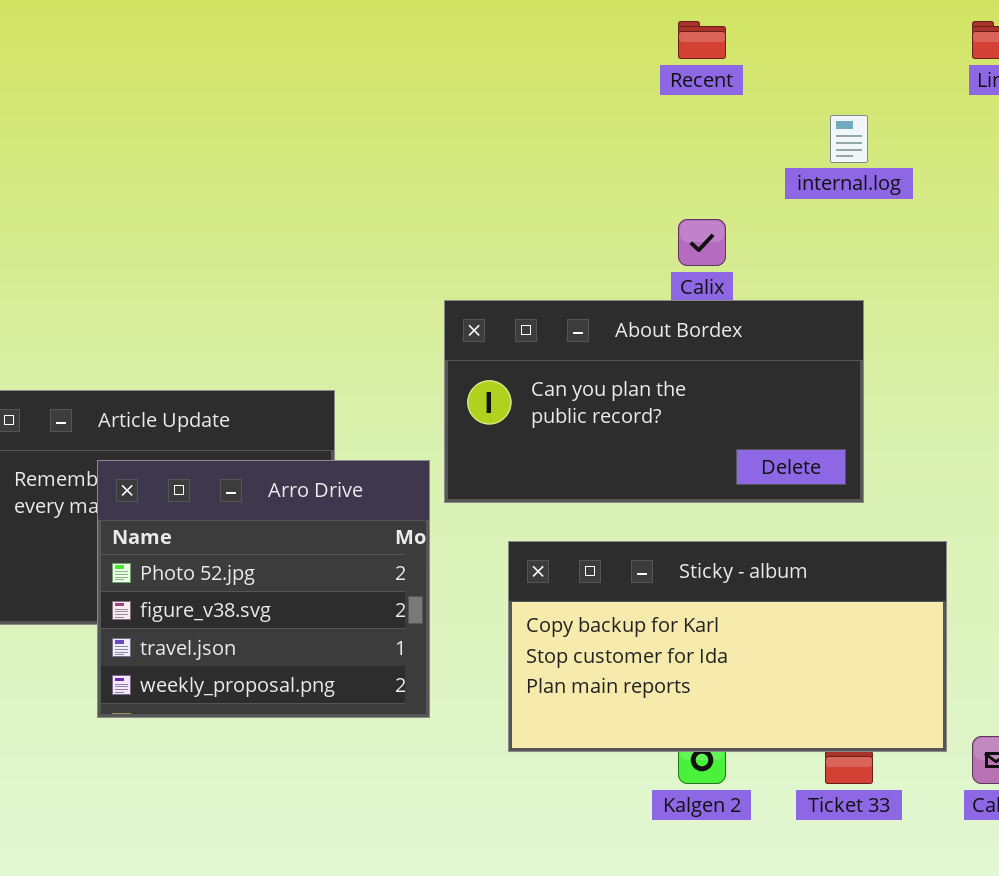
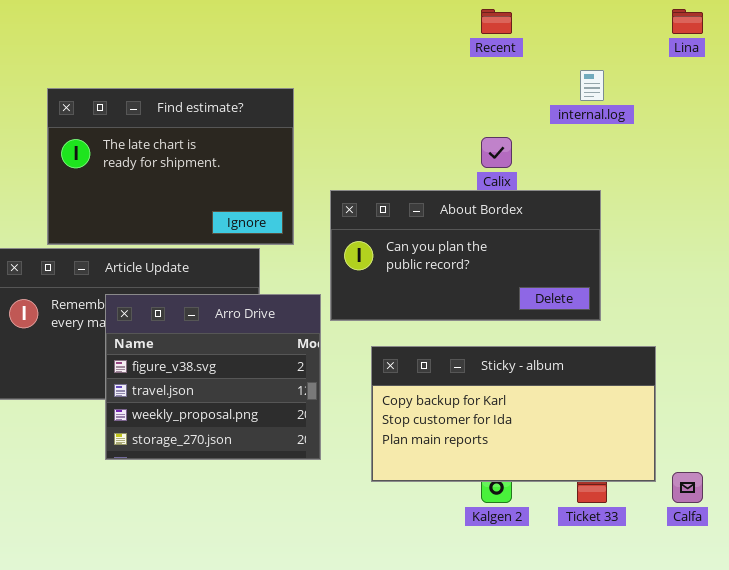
Find estimate?: none -> [47,88,294,245], opened
Arro Drive: [97,460,430,718] -> [105,294,321,460], scrolled down 1 row

